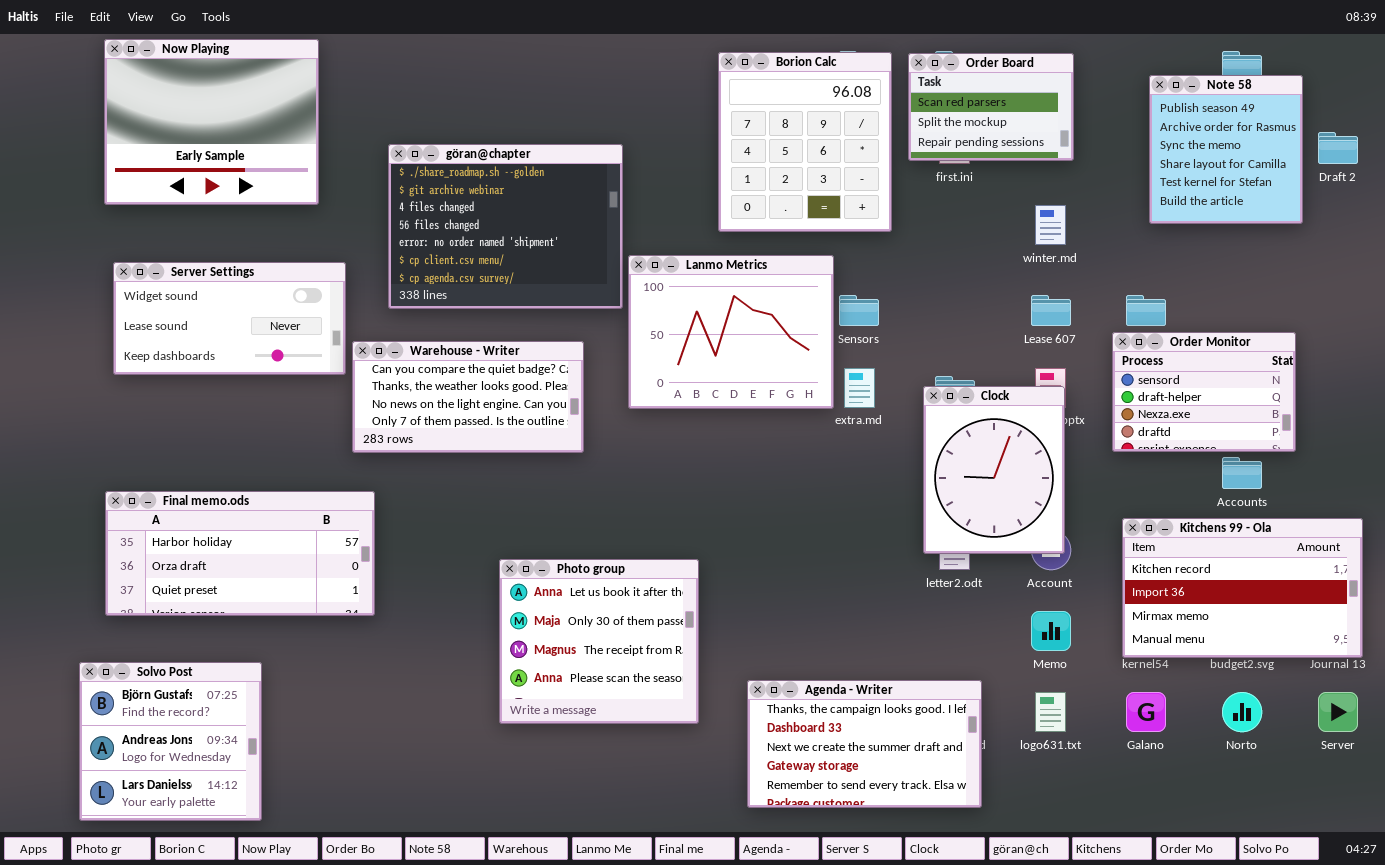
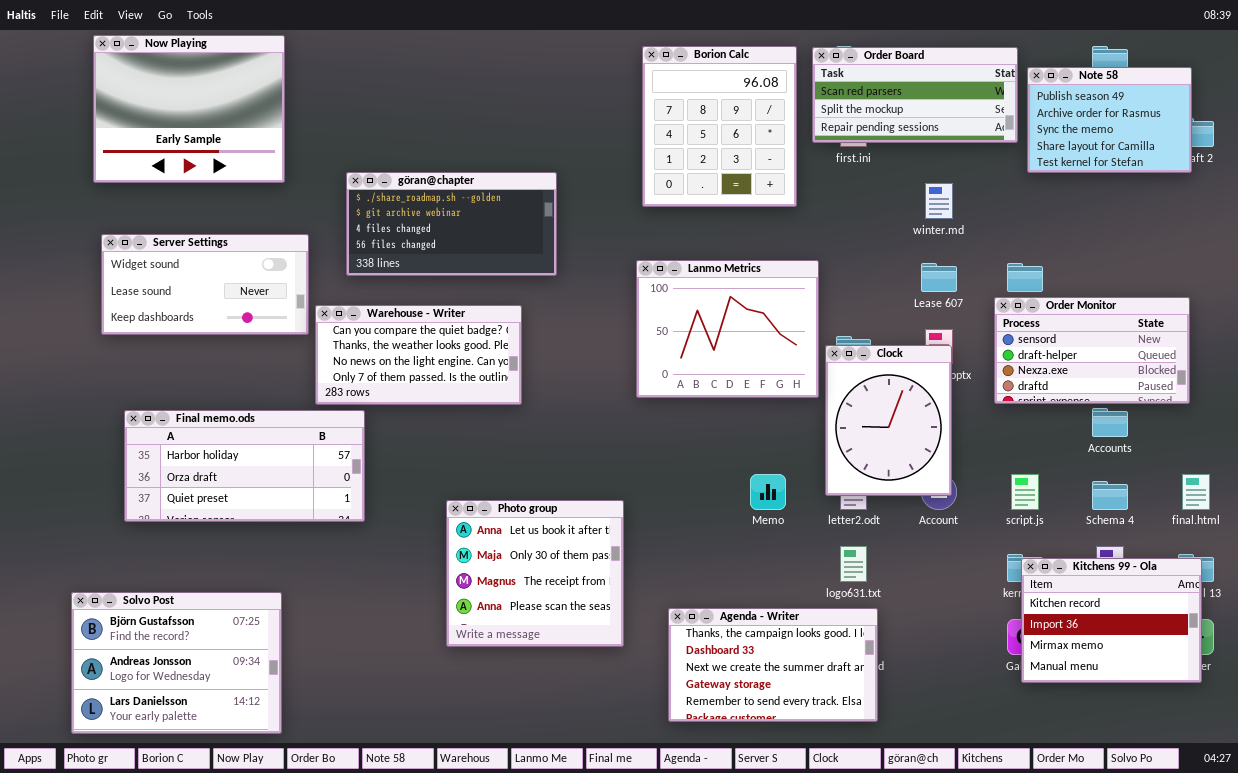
Order Board: [908,53,1074,161] -> [812,47,1018,143], resized
Note 58: [1149,75,1303,224] -> [1027,67,1192,173], resized
göran@chapter: [388,144,623,309] -> [346,172,557,276], resized
Lanmo Metrics: [628,255,834,409] -> [636,260,819,398], moved
Order Monitor: [1112,332,1296,452] -> [994,297,1190,404], resized
Final memo.ods: [105,491,375,616] -> [124,410,365,522], moved
Kitchens 99 - Ola: [1122,518,1363,658] -> [1021,558,1202,683], moved, resized
Memo: [1031,611,1071,651] -> [750,474,786,510], moved
Solvo Post: [79,662,262,821] -> [71,592,282,734], resized
logo631.txt: [1035,692,1066,732] -> [840,546,867,582], moved

